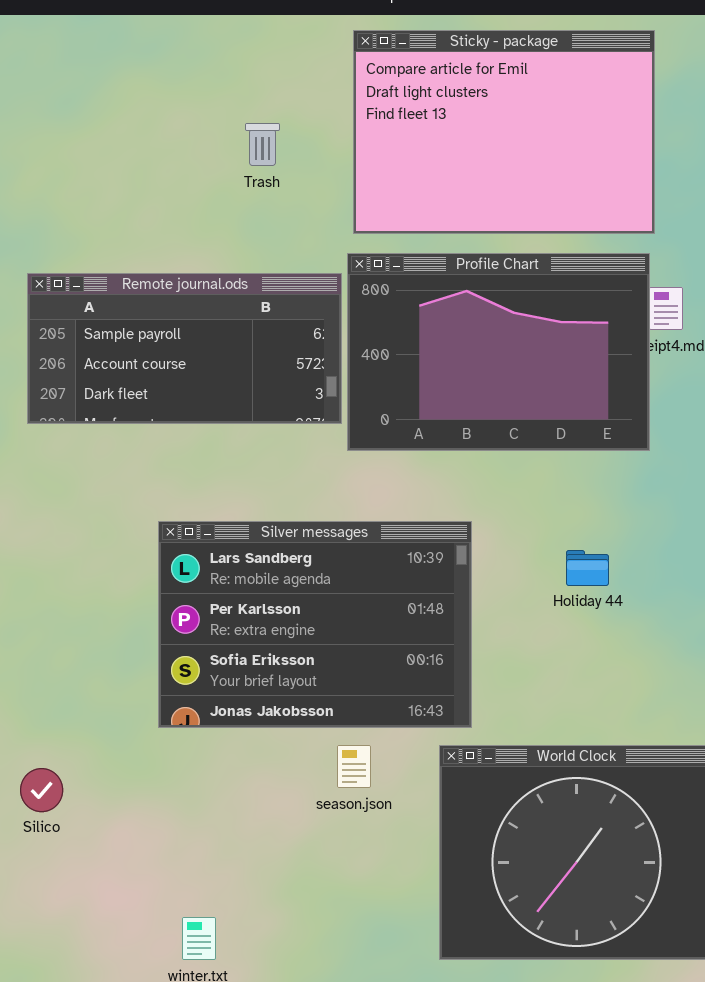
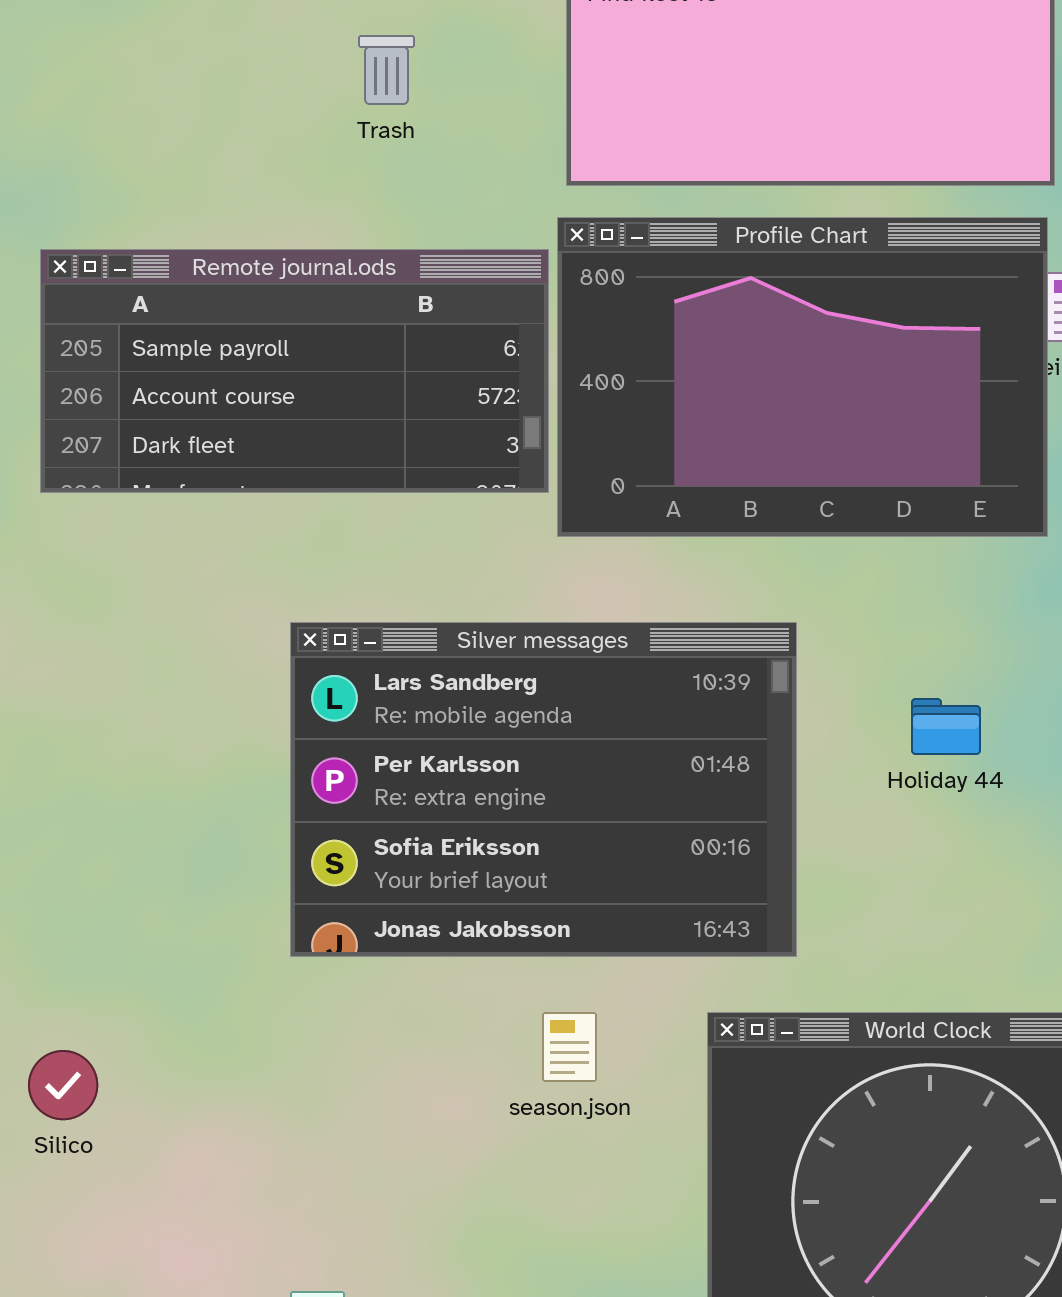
Trash: [245,123,280,166] -> [358,35,415,105], moved
Silver messages: [158,521,472,728] -> [290,622,797,957], moved

